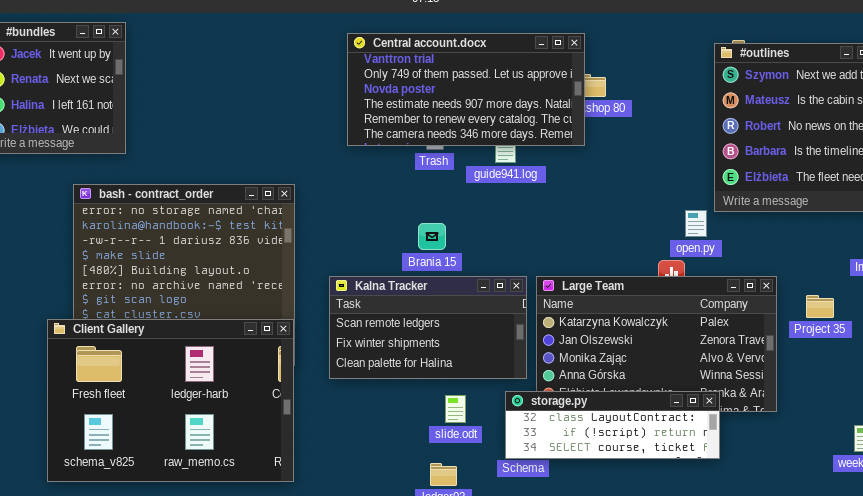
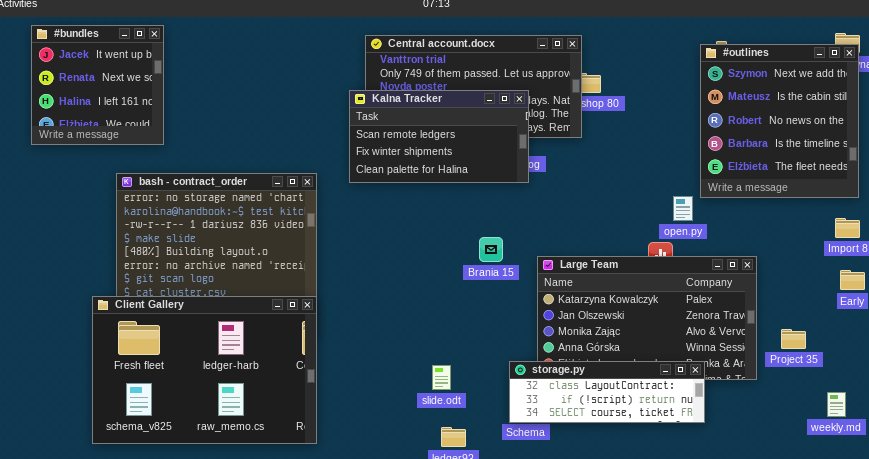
Brania 15: [418,223,446,250] -> [479,237,503,262], moved
Kalna Tracker: [329,276,527,379] -> [349,90,529,183], moved
Project 35: [806,295,834,318] -> [781,329,806,349], moved
slide.odt: [445,395,466,423] -> [432,365,451,390], moved

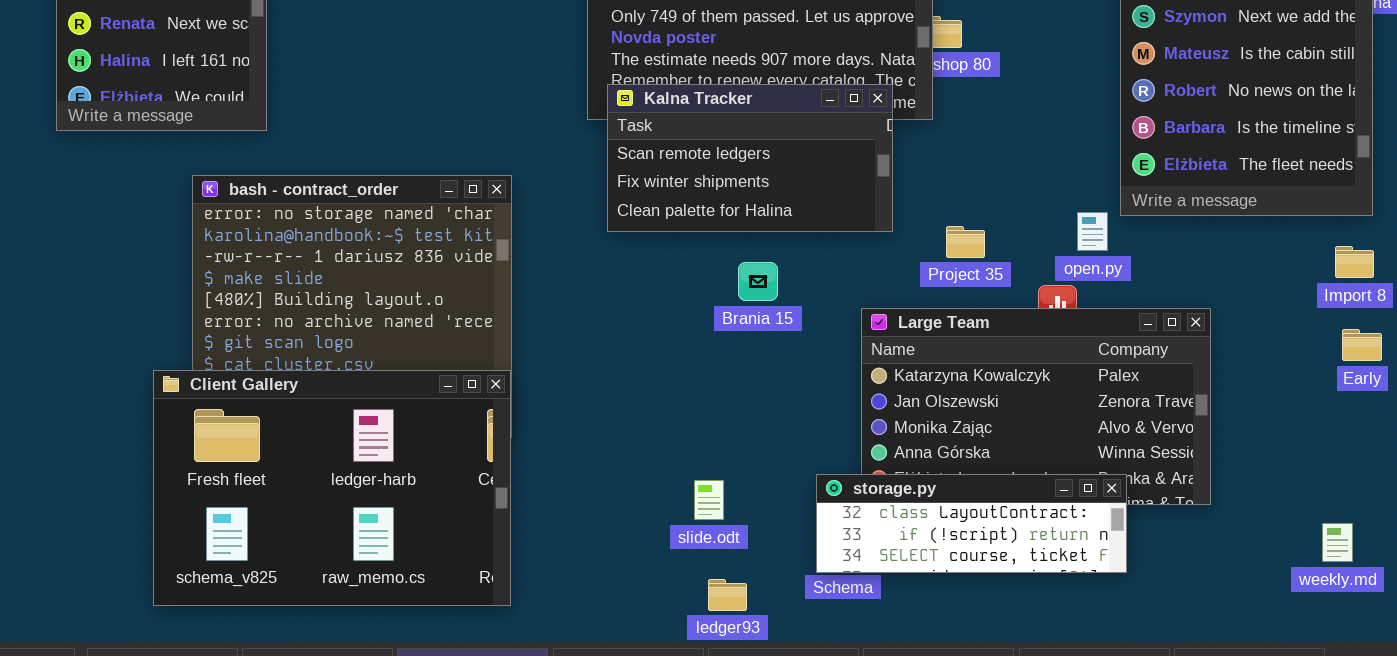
Kalna Tracker: [349,90,529,183] -> [607,84,893,232], moved
Brania 15: [479,237,503,262] -> [738,262,778,301], moved
Project 35: [781,329,806,349] -> [946,226,985,258], moved

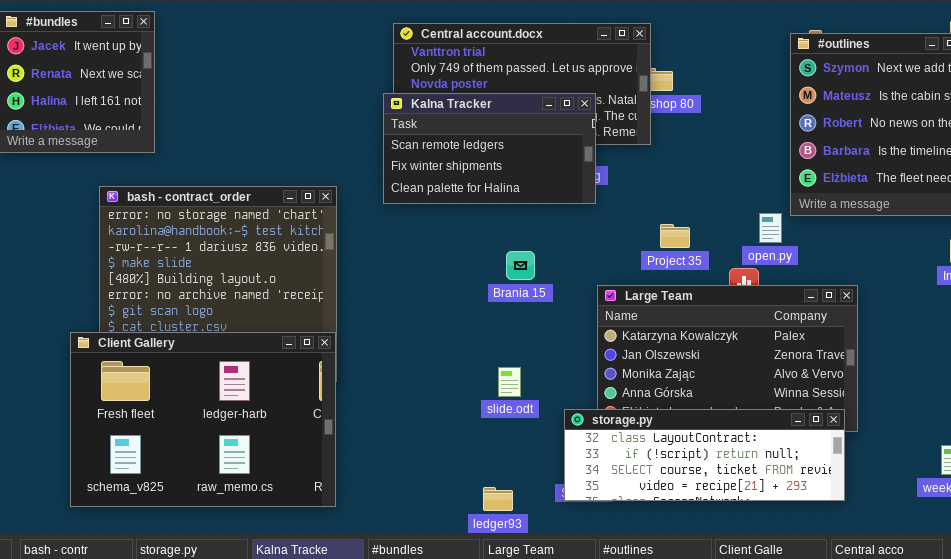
Kalna Tracker: [607,84,893,232] -> [383,93,596,204], moved
storage.py: [816,474,1127,573] -> [564,409,845,501], resized
slide.odt: [694,480,724,520] -> [498,367,521,397], moved

